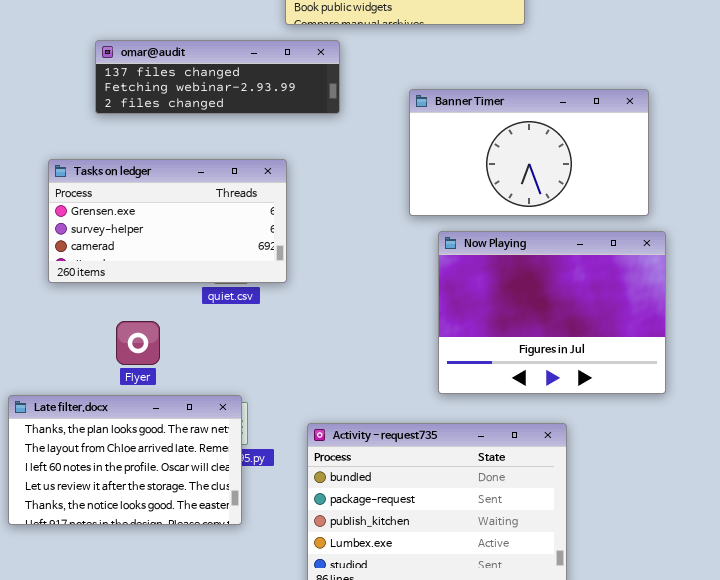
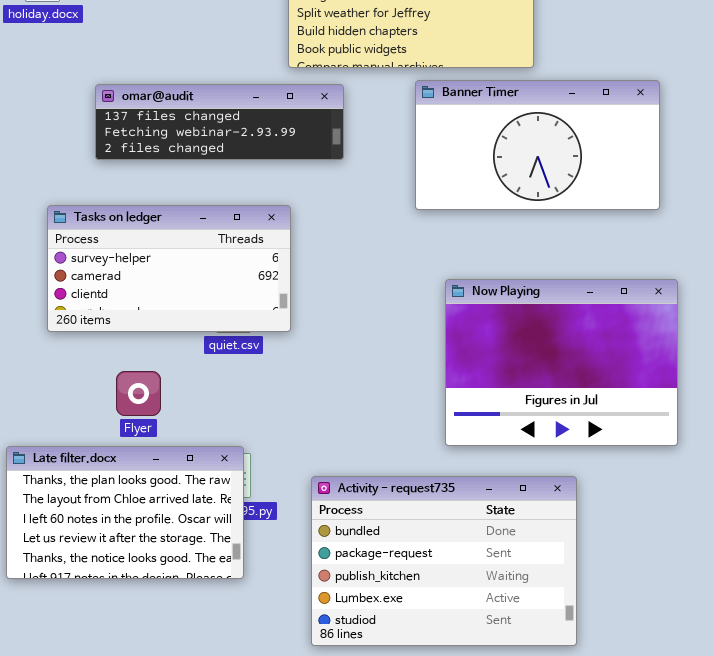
Banner Timer: [409,89,649,216] -> [415,80,660,210], moved
Tasks on ledger: [48,159,287,283] -> [47,205,291,332], scrolled down 1 row

